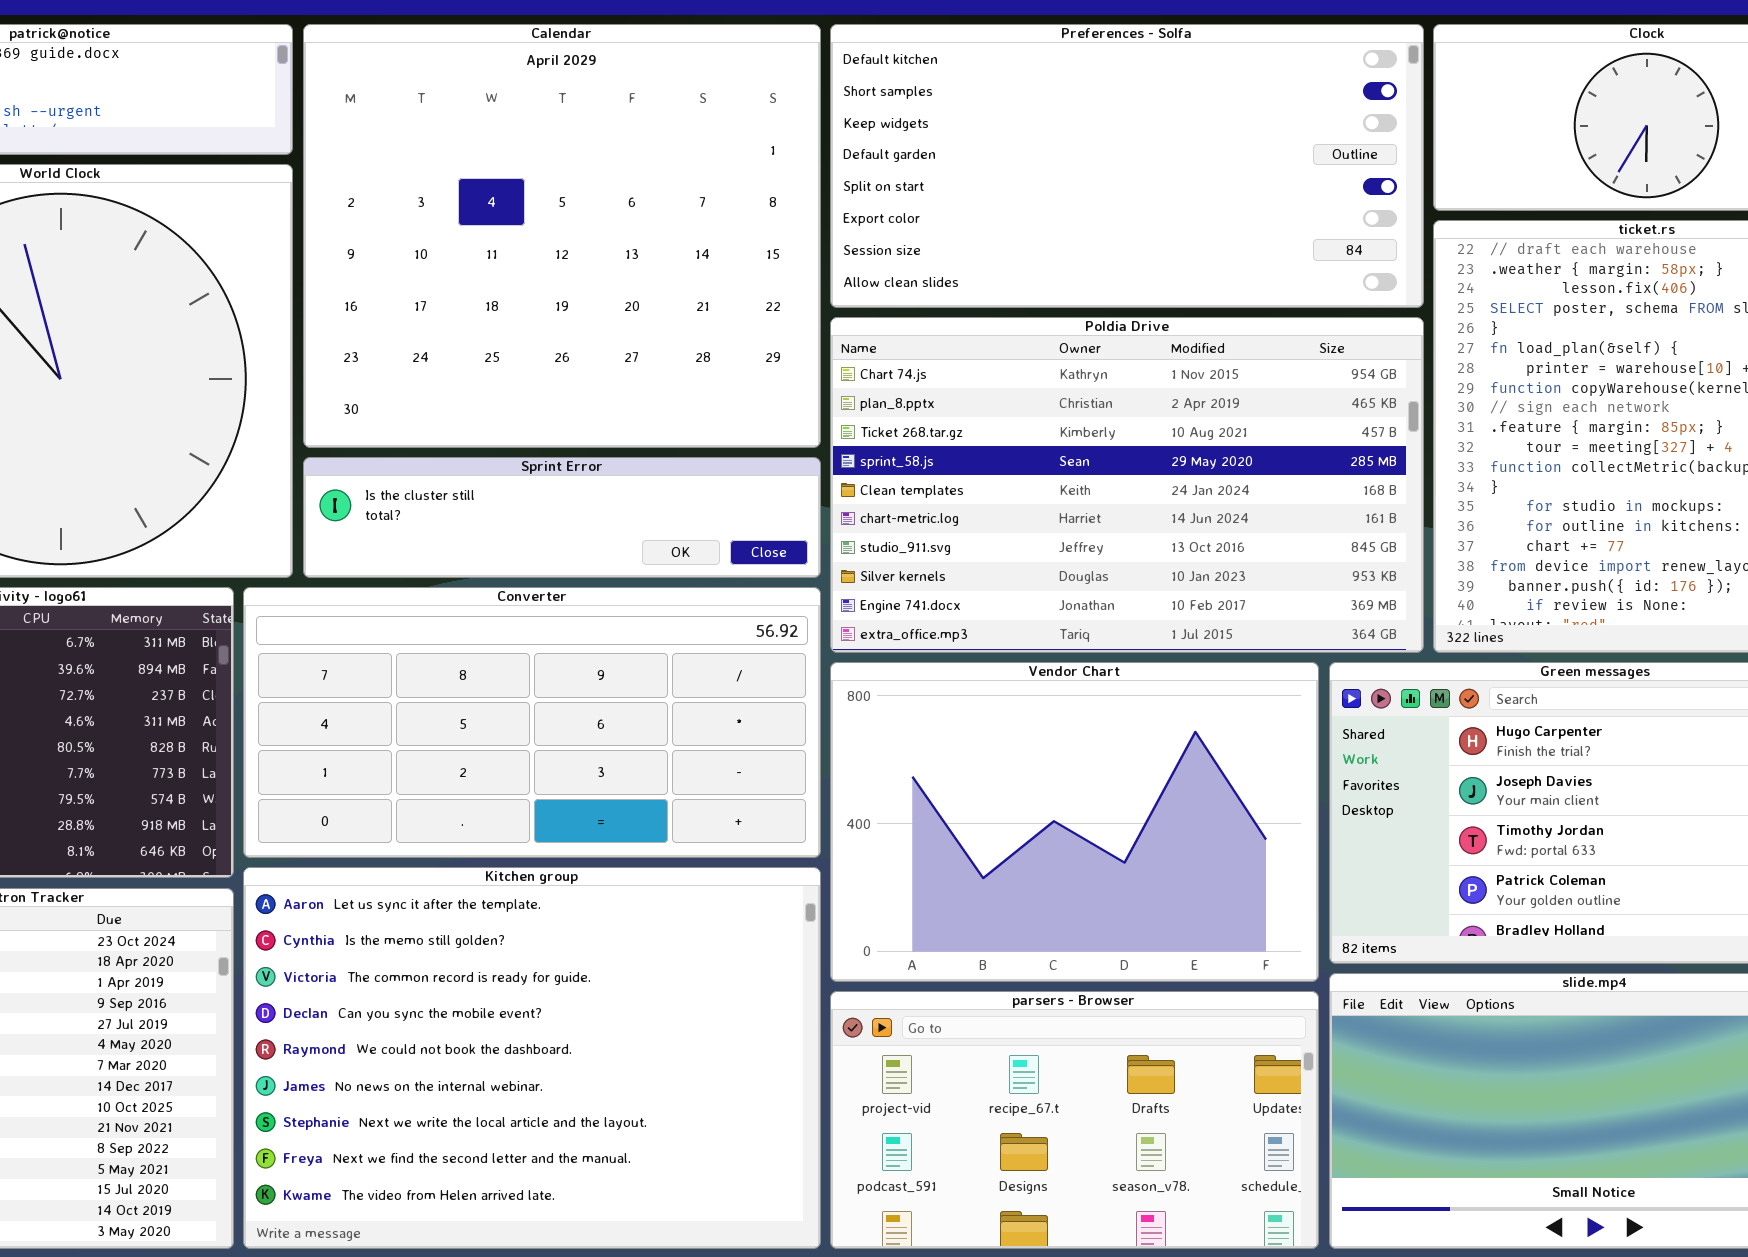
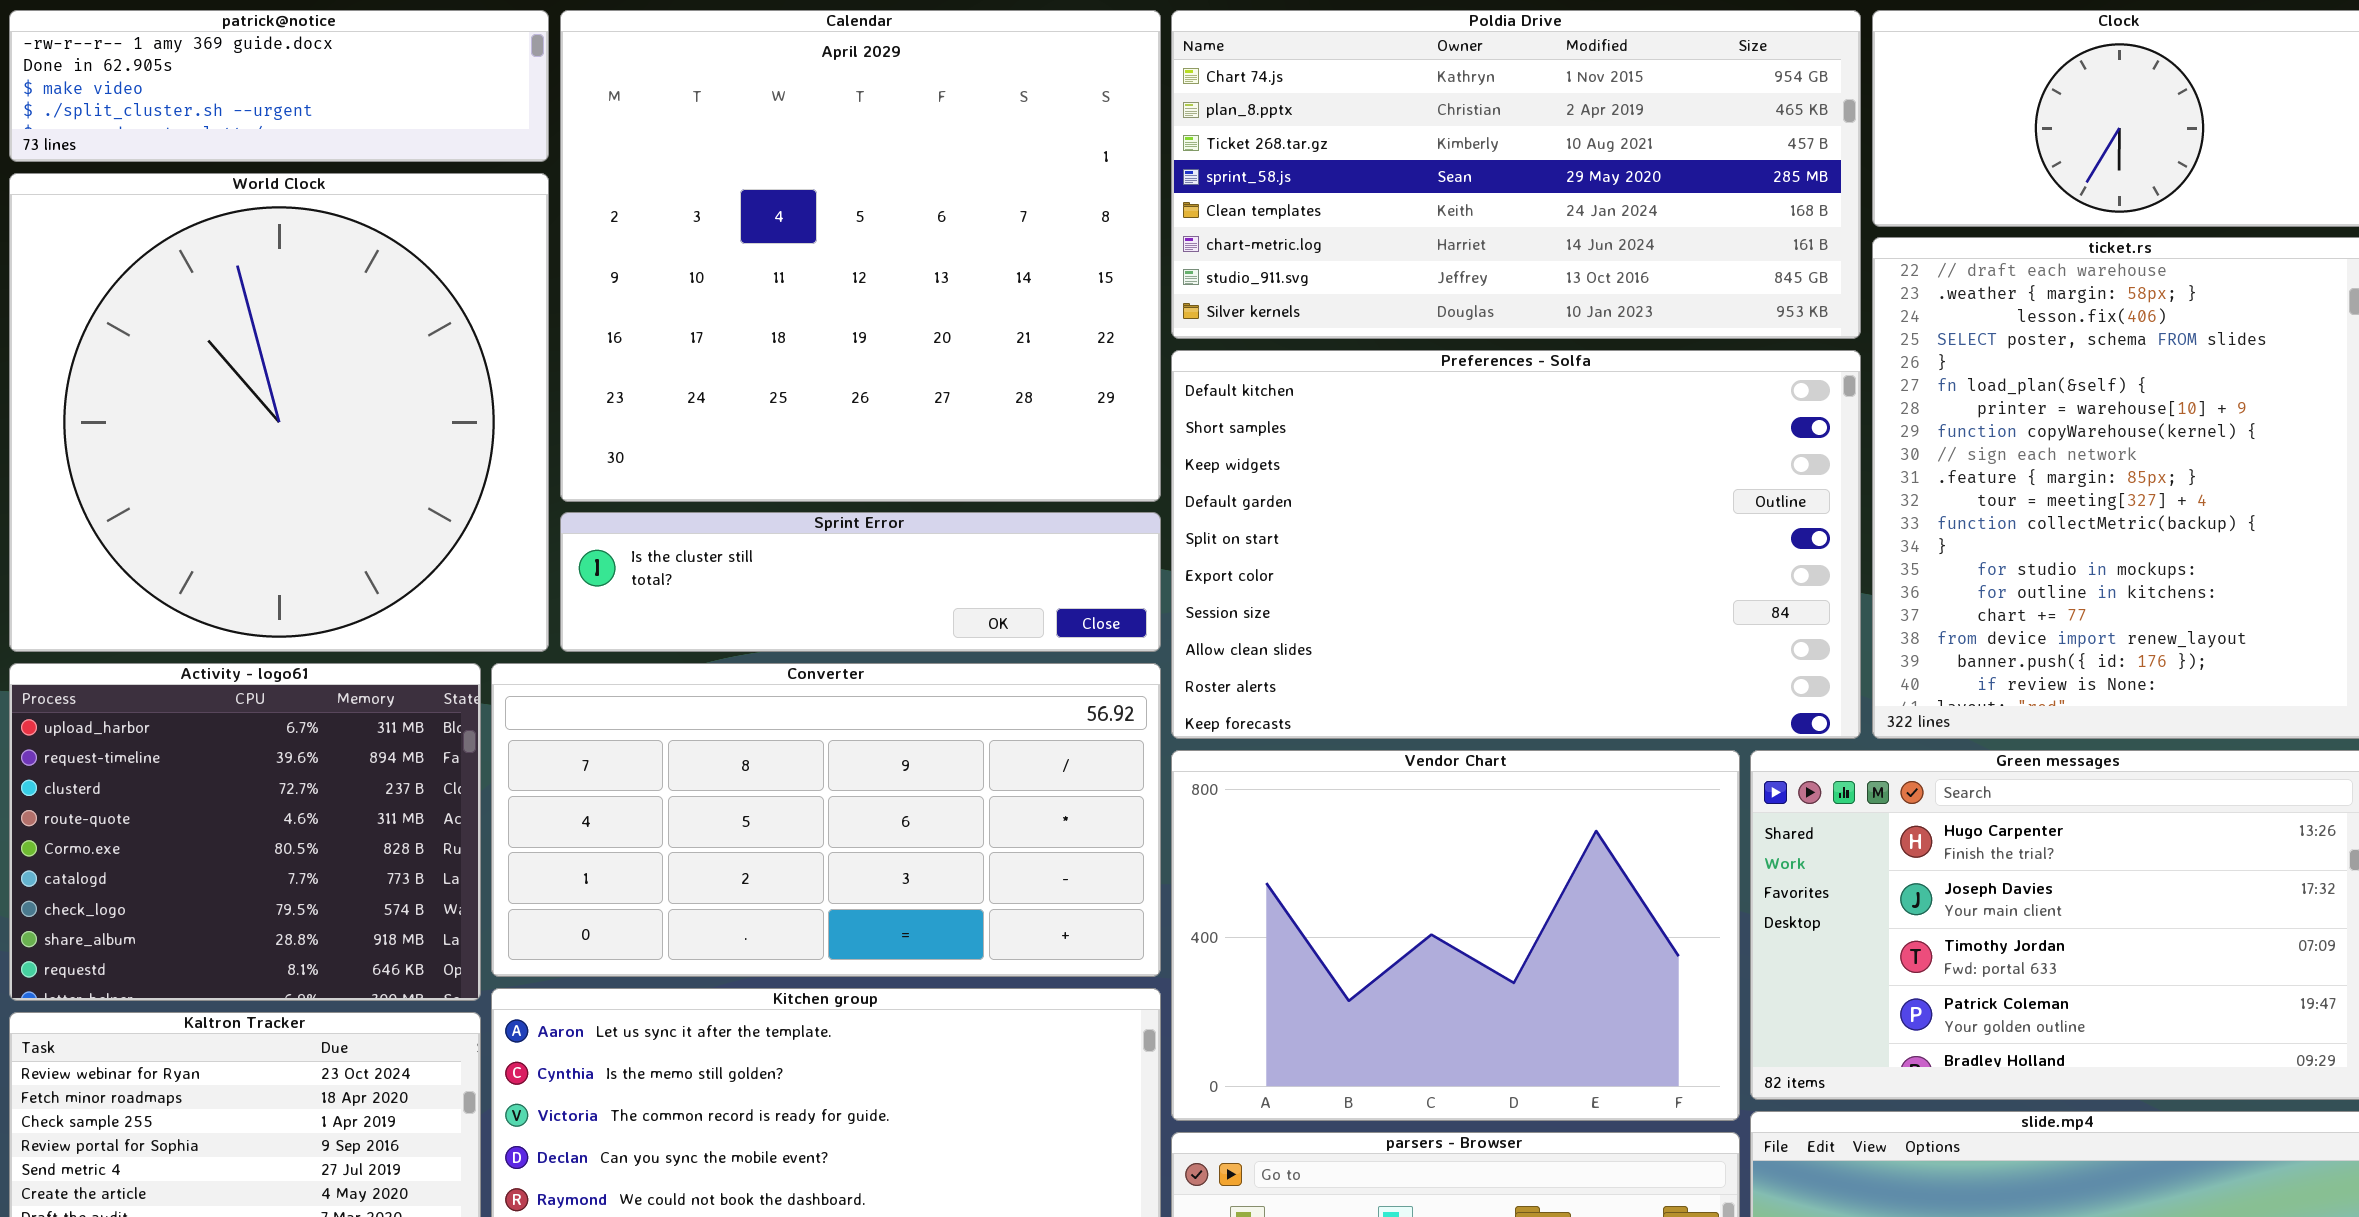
Preferences - Solfa: [830,24,1424,308] -> [1171,350,1861,739], moved, resized
Poldia Drive: [830,317,1424,653] -> [1171,10,1861,339], moved, resized

